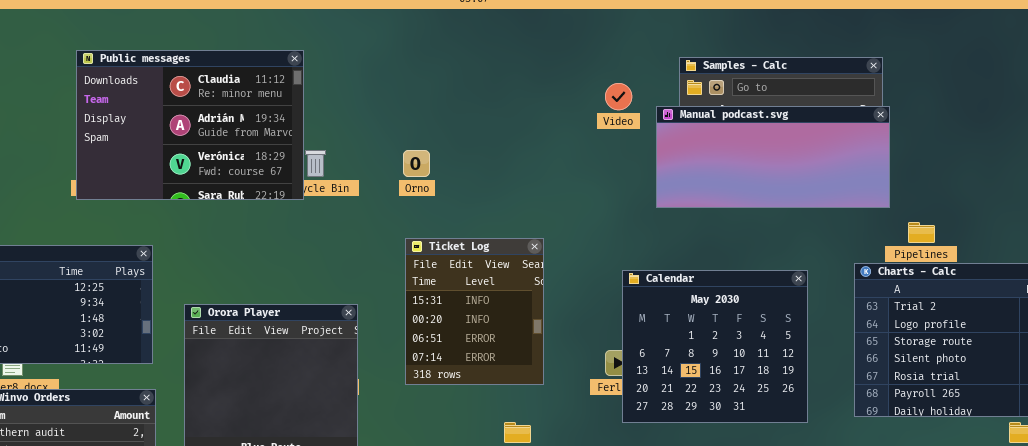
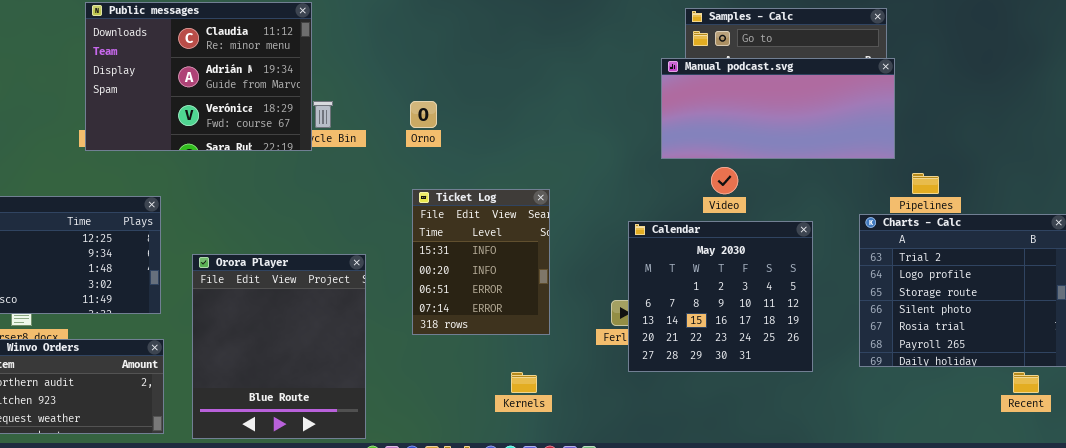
Video: [605,83,632,110] -> [711,167,738,194], moved

